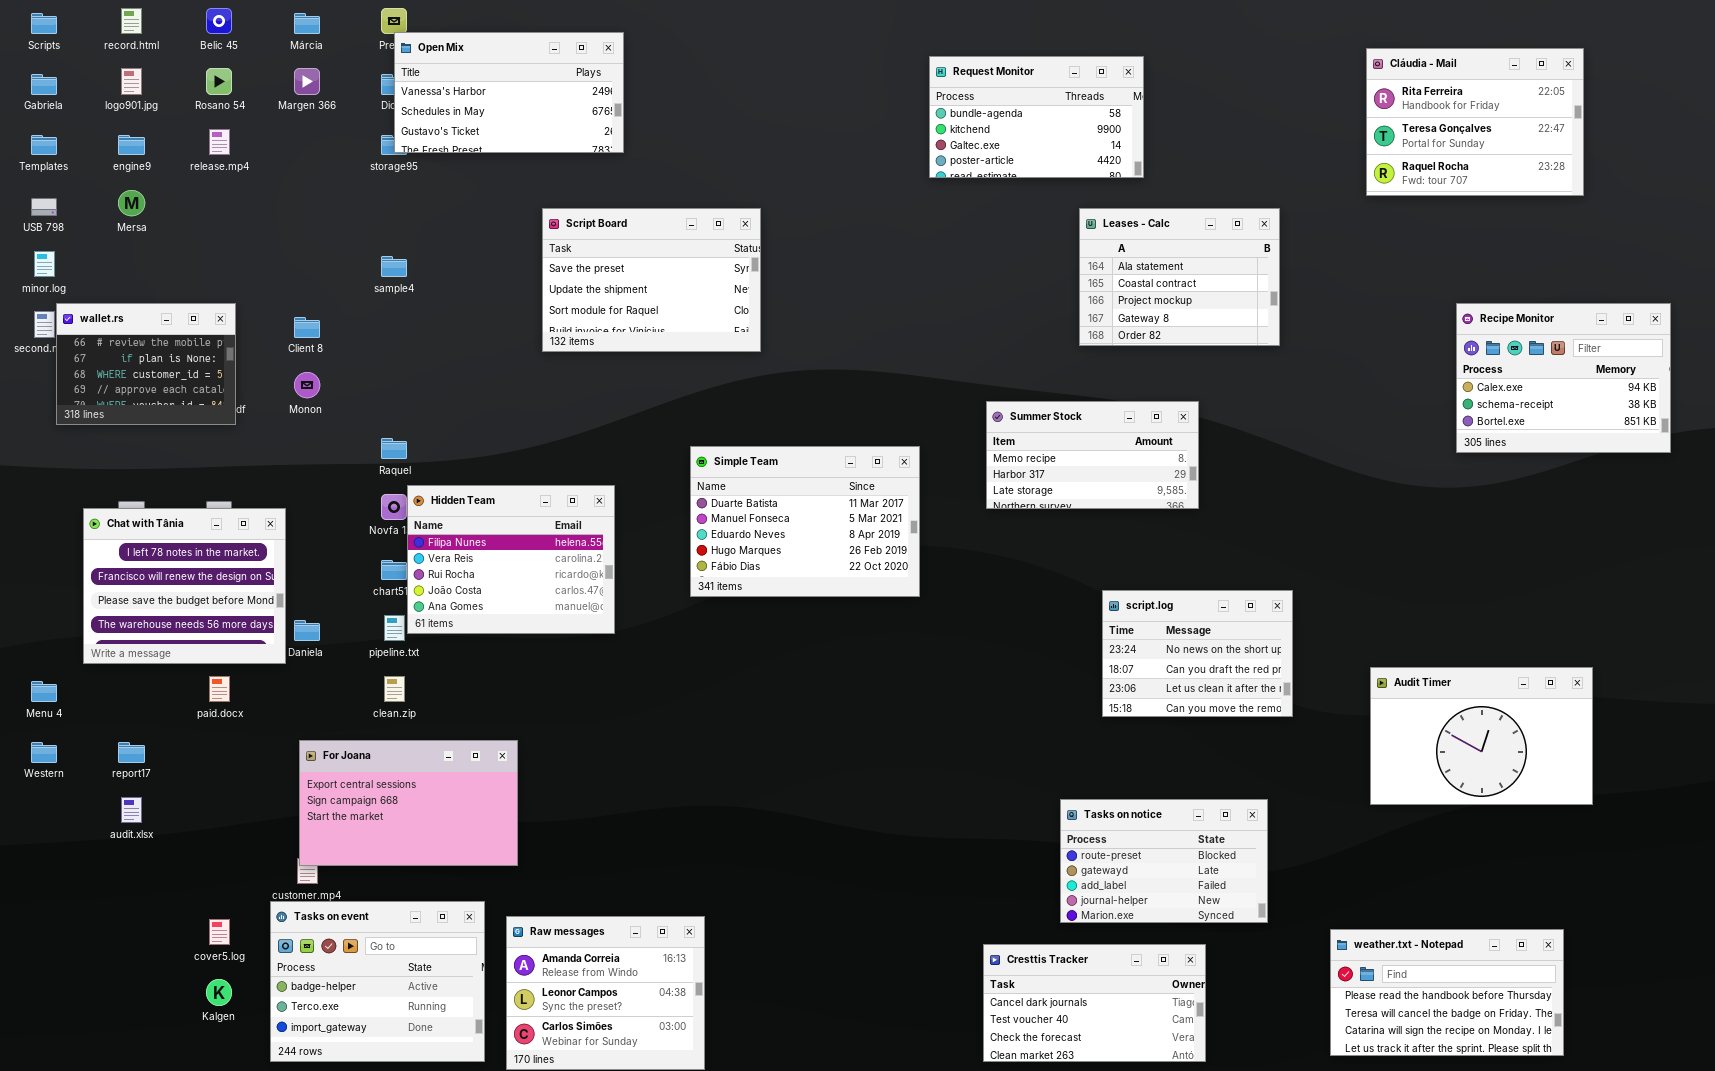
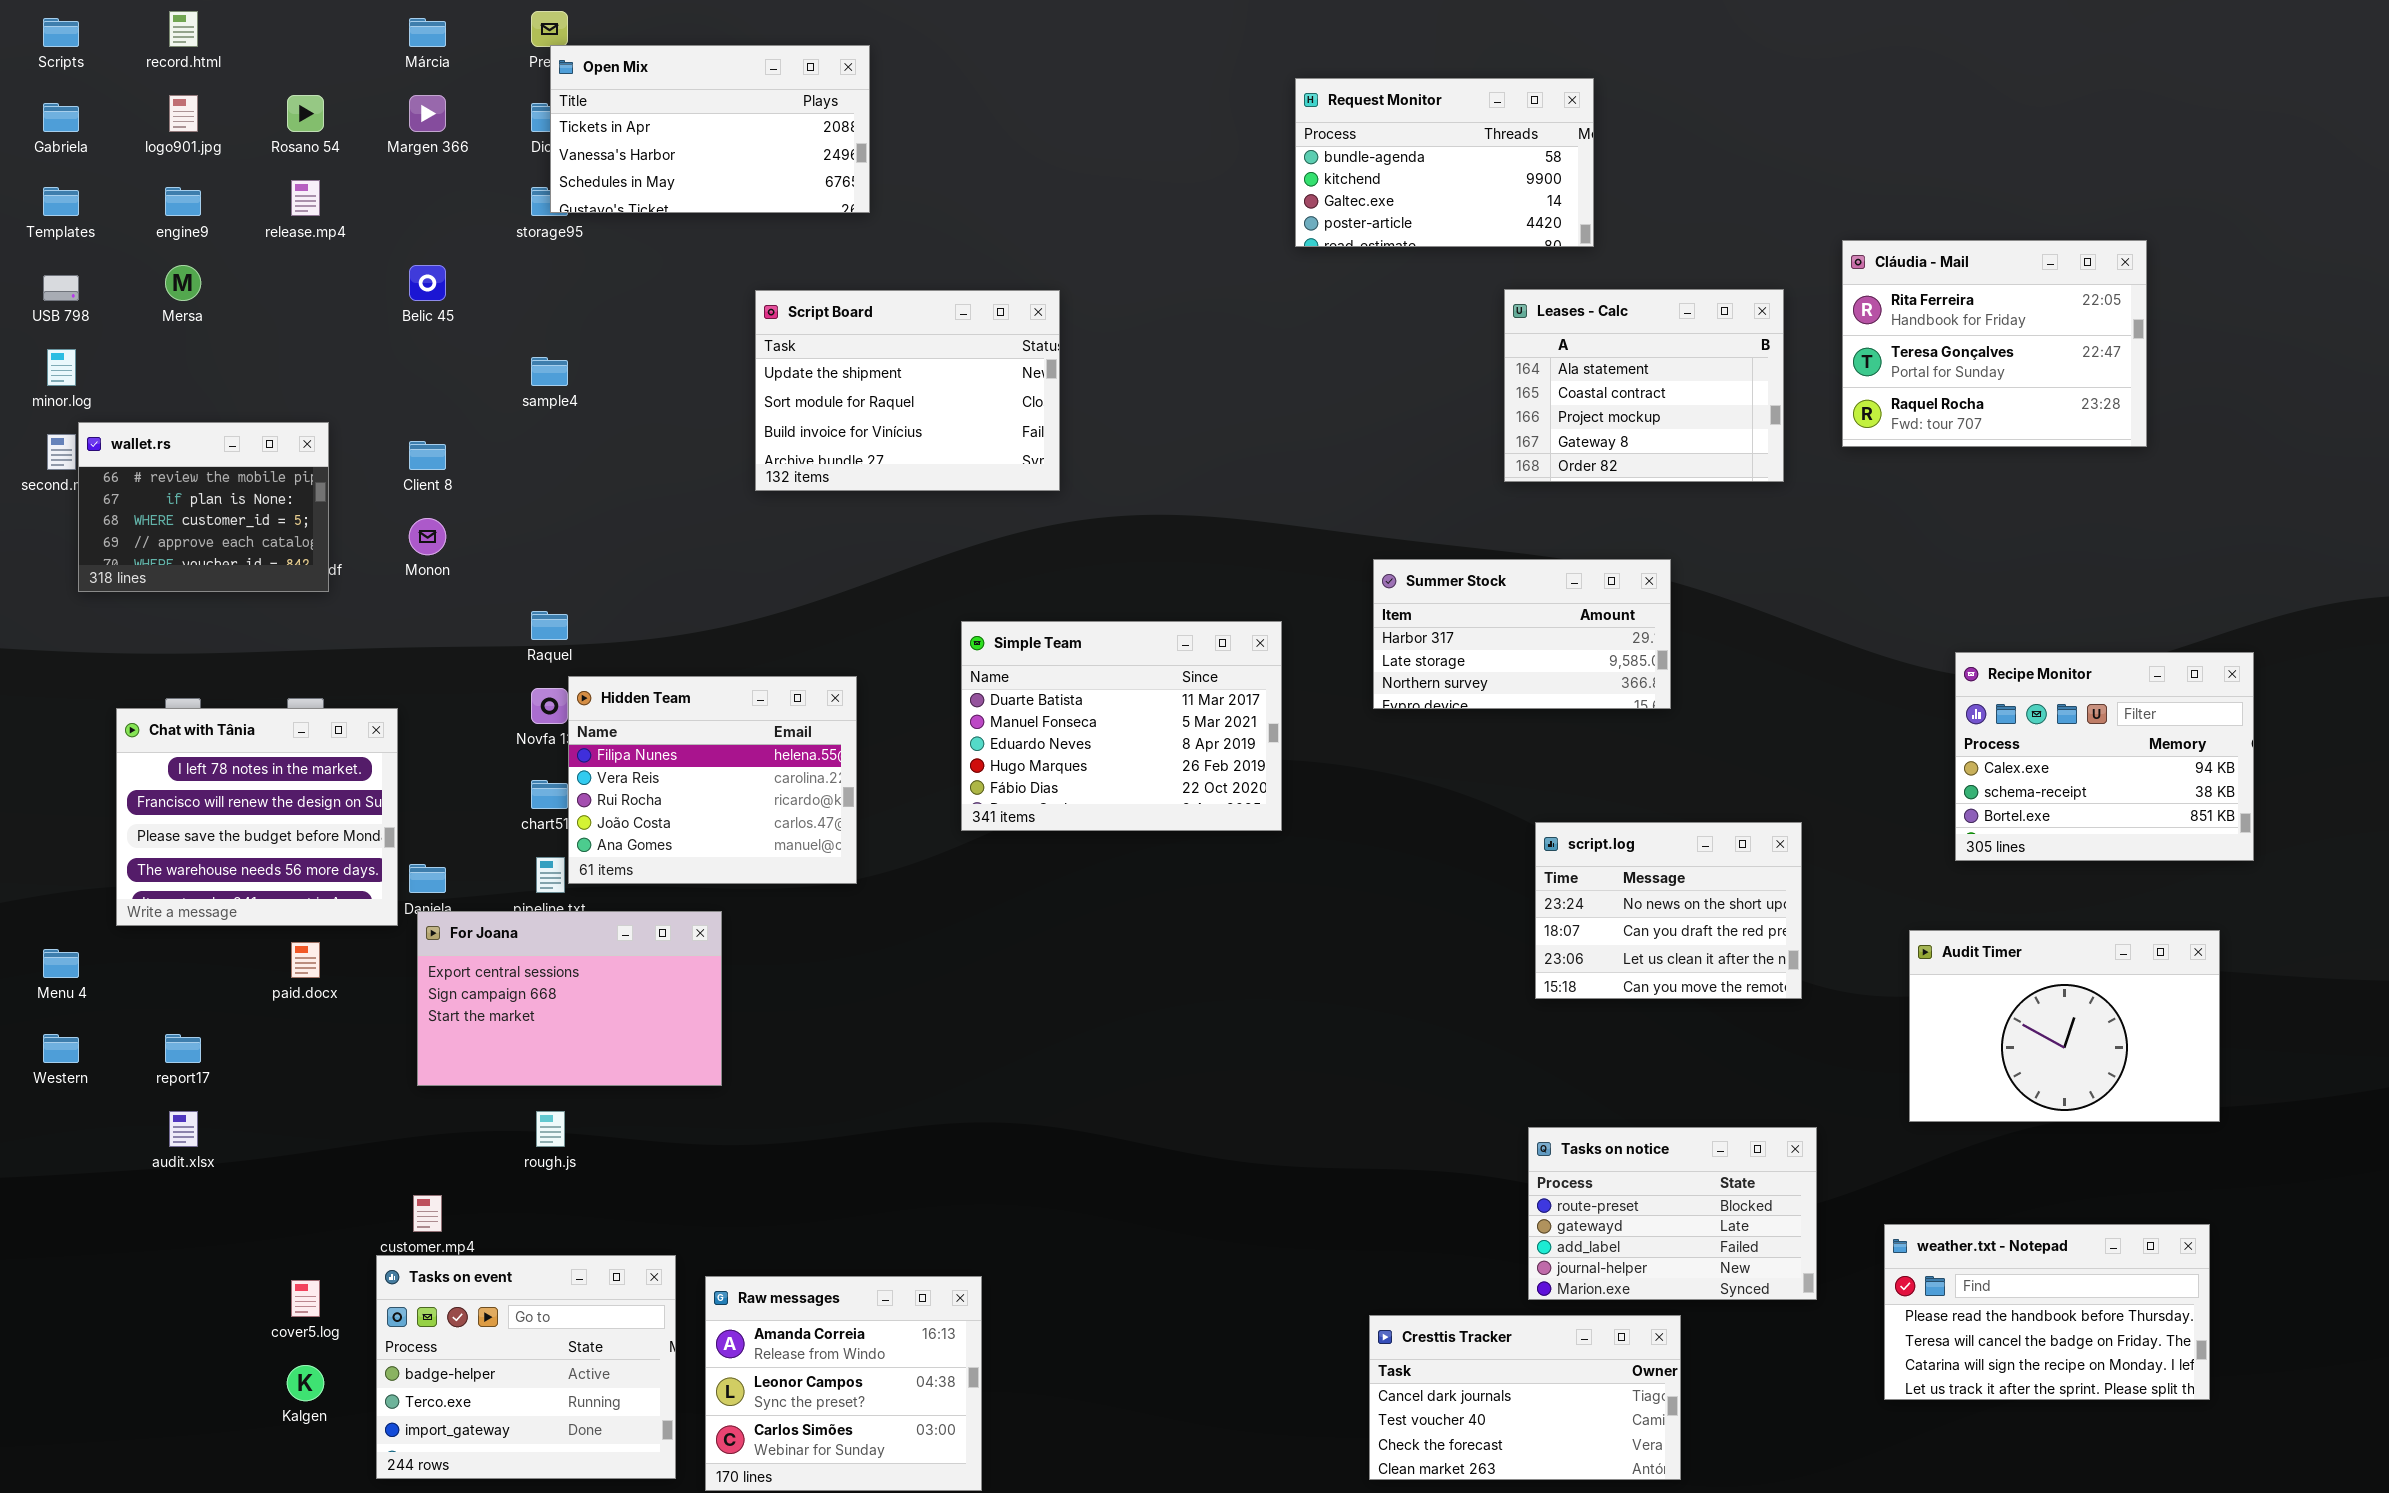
Belic 45: [206,8,232,34] -> [409,265,446,301], moved
Open Mix: [394,32,624,153] -> [550,45,870,213], scrolled up 1 row
Cláudia - Mail: [1366,48,1584,196] -> [1842,240,2147,447], moved
Script Board: [542,208,761,352] -> [755,290,1060,491], scrolled down 1 row
Recipe Monitor: [1456,303,1671,453] -> [1955,652,2254,861], moved
Summer Stock: [986,401,1199,509] -> [1373,559,1671,709], scrolled down 1 row
For Joana: [299,740,518,866] -> [417,911,722,1086], moved
Tasks on notice: [1060,799,1268,923] -> [1528,1127,1817,1300], moved
weather.txt - Notepad: [1330,929,1564,1056] -> [1884,1224,2210,1400], moved

